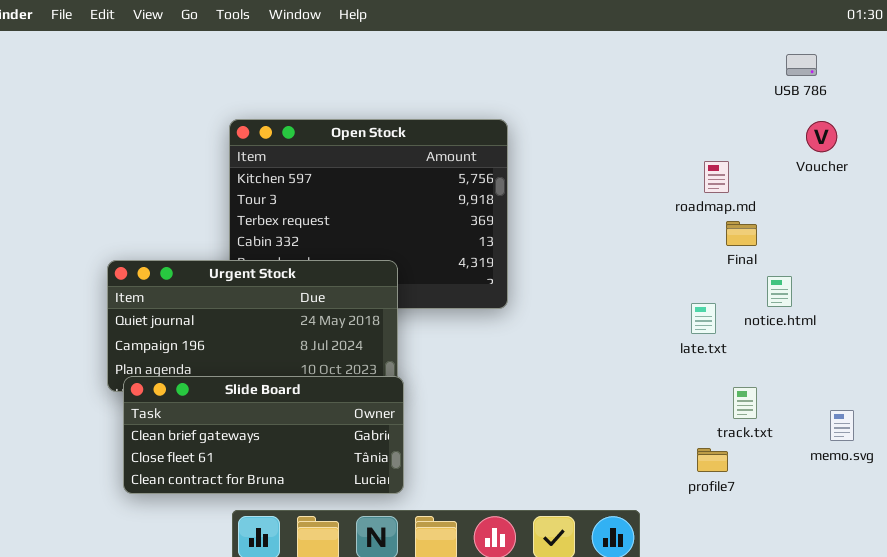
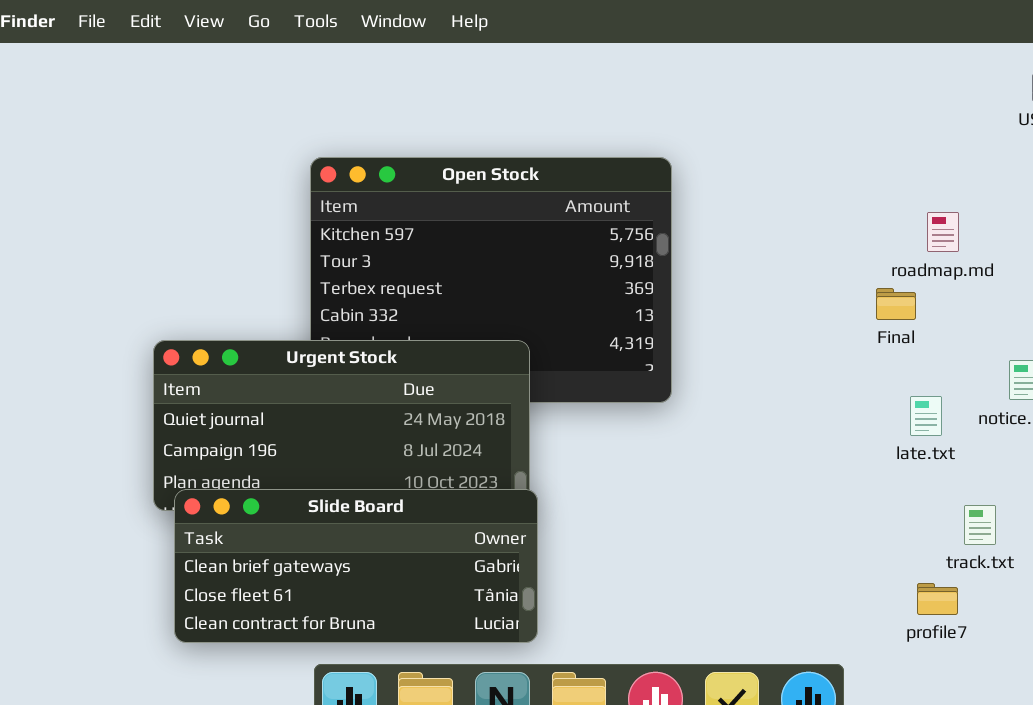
Final: [726,221,757,246] -> [876,288,916,320], moved

